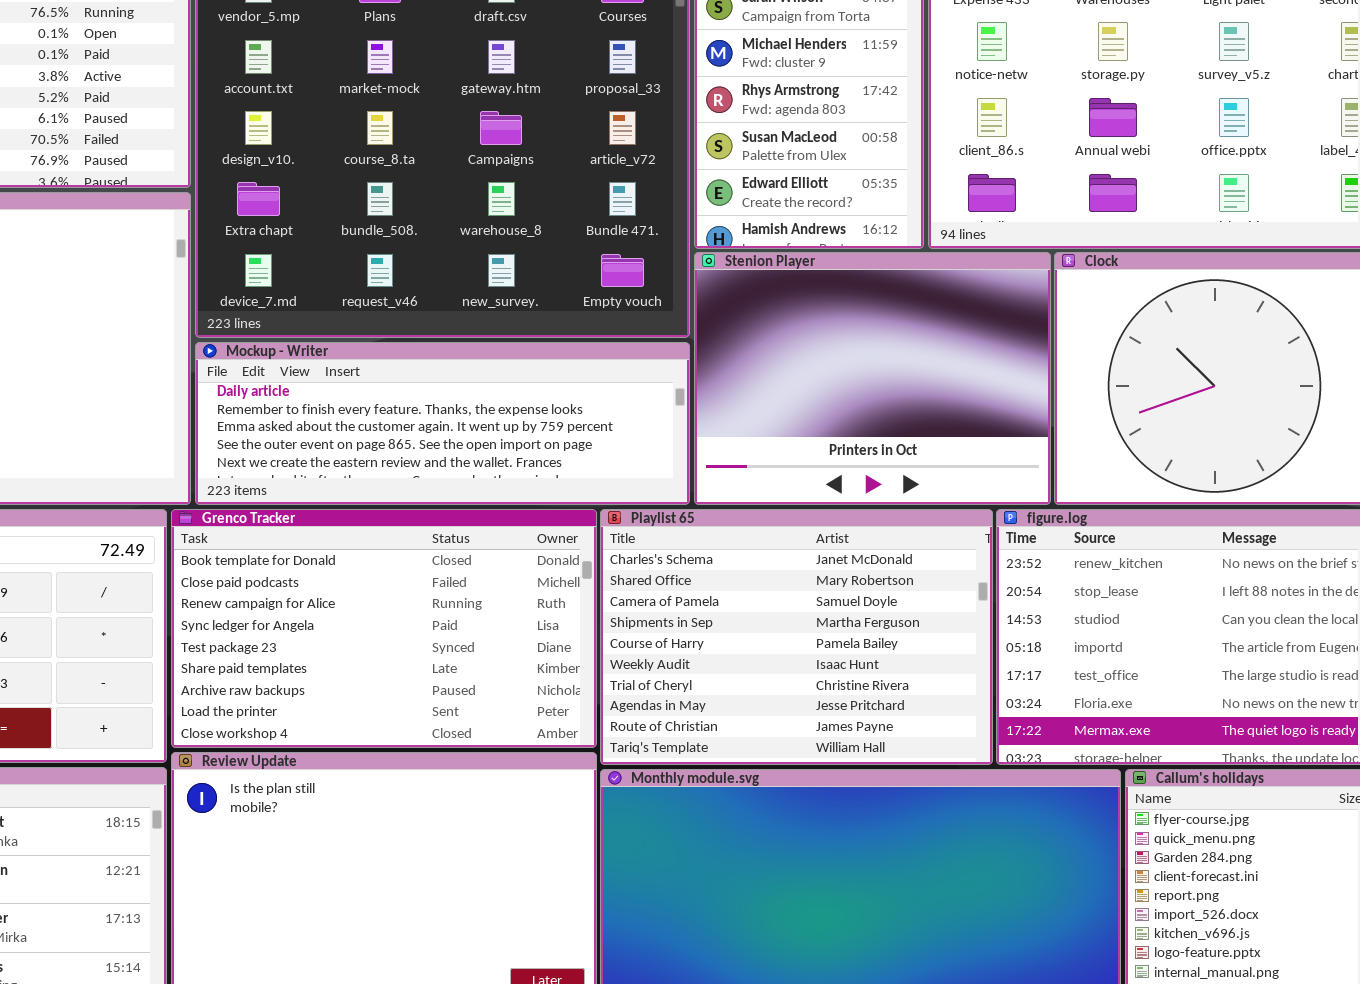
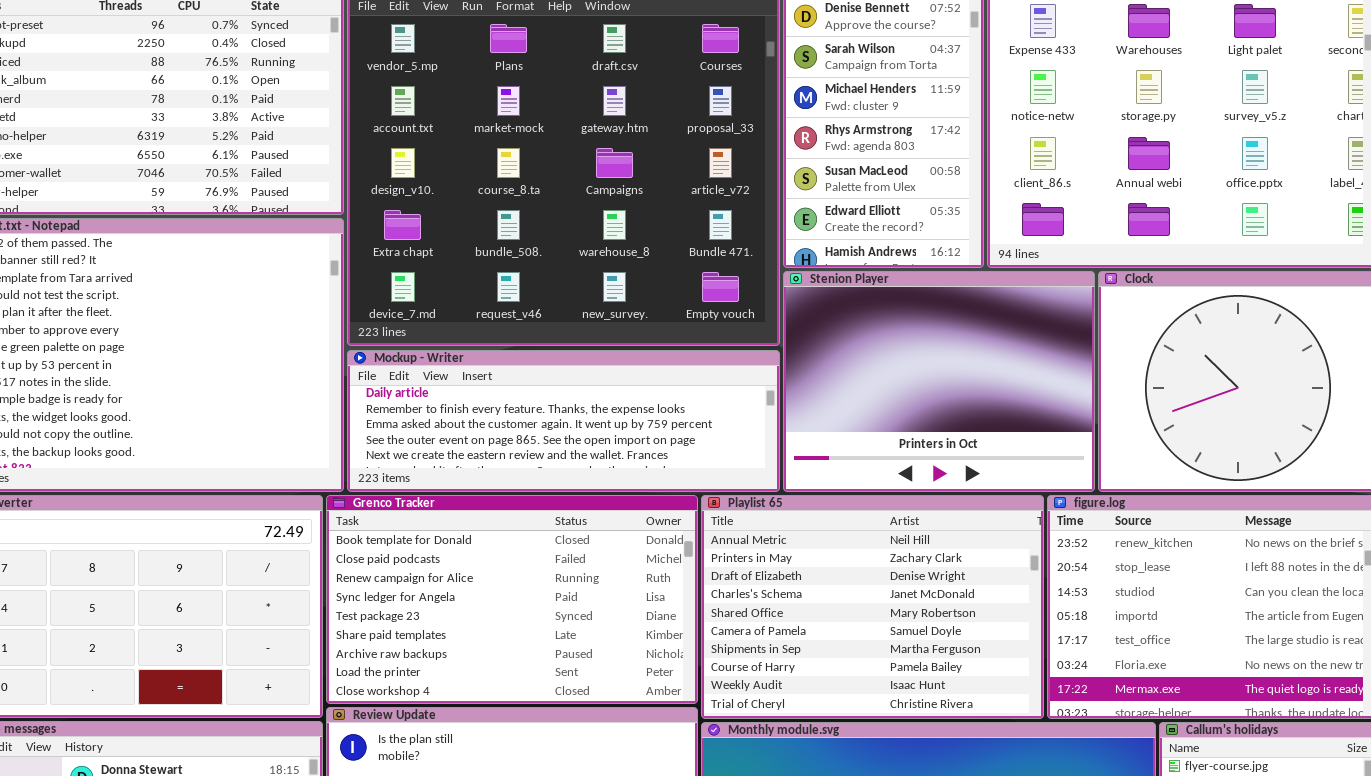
Playlist 65: [600,509,993,765] -> [701,495,1044,719], scrolled up 3 rows

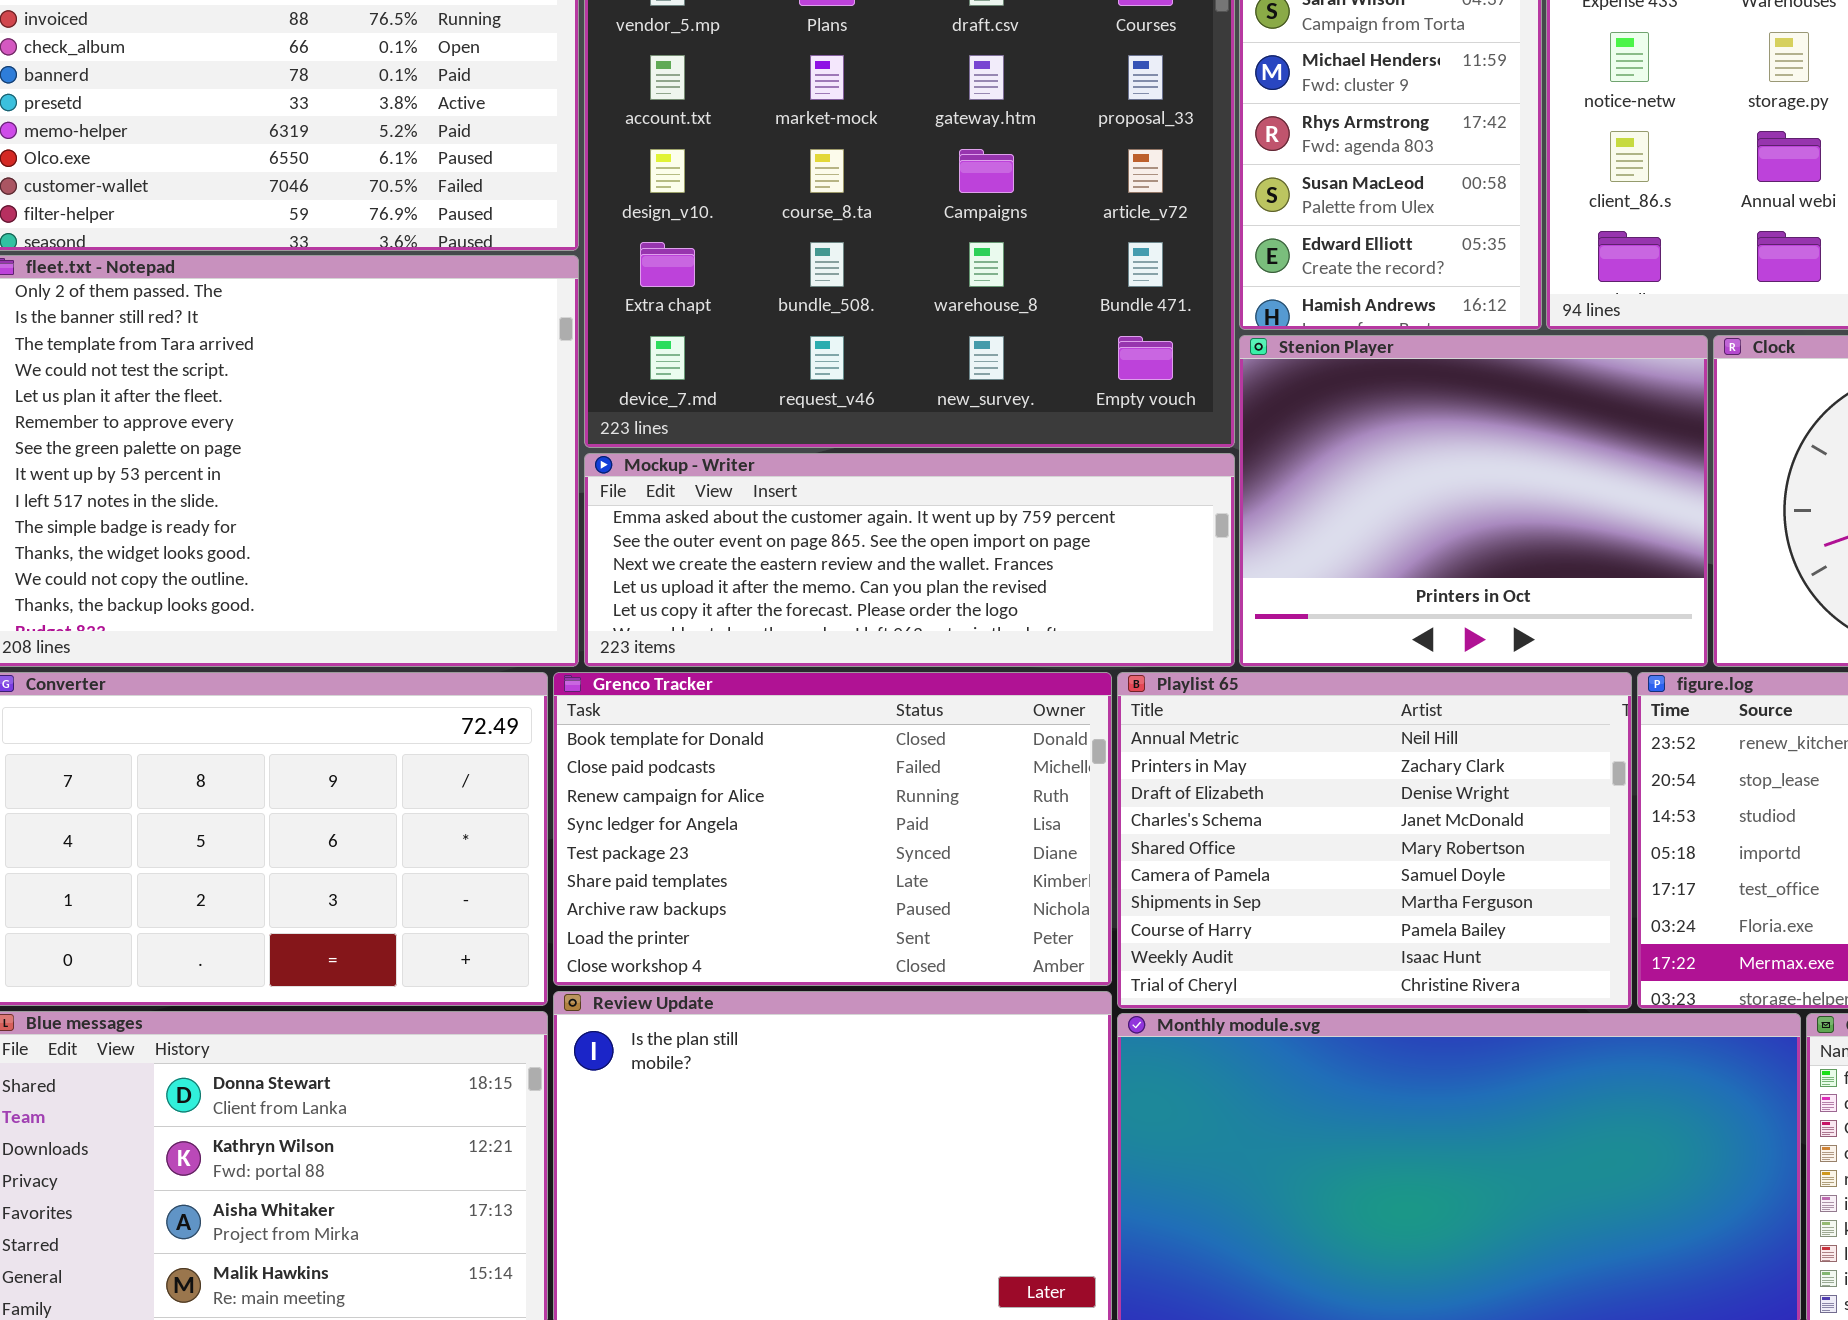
Mockup - Writer: [347,350,780,492] -> [584,453,1235,667], scrolled down 2 rows

